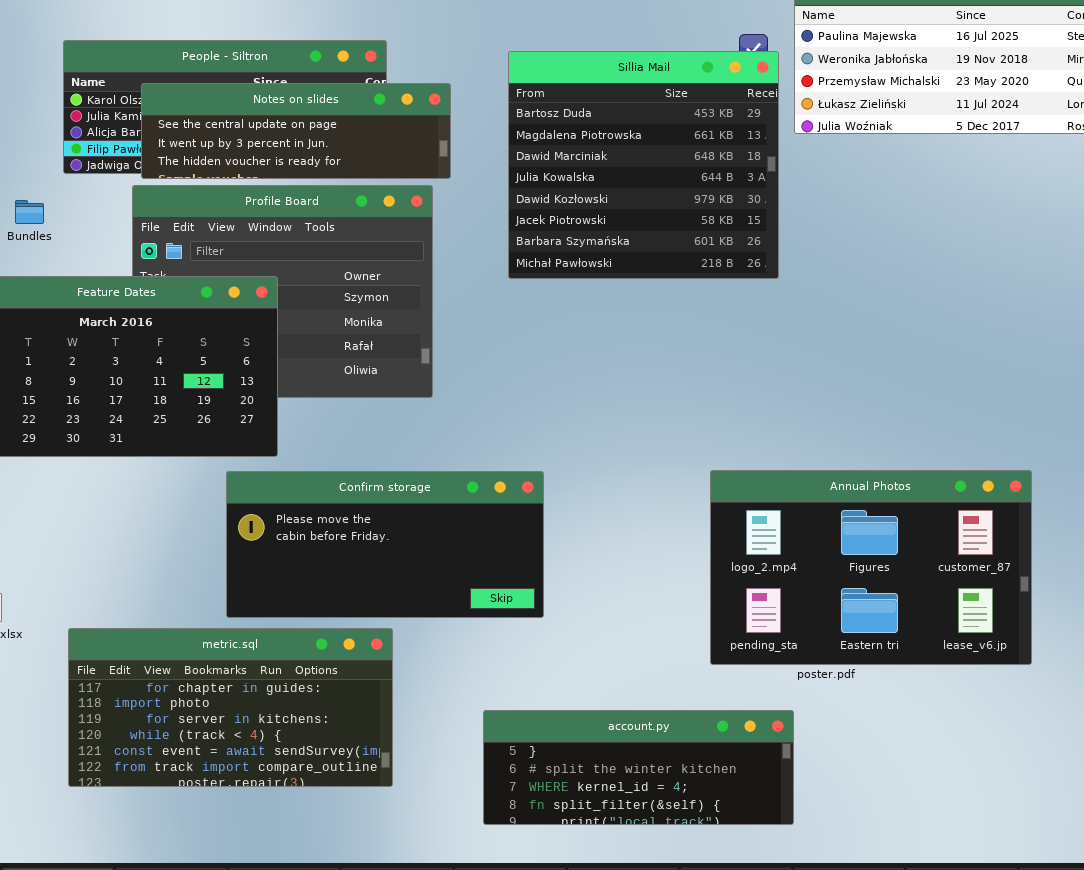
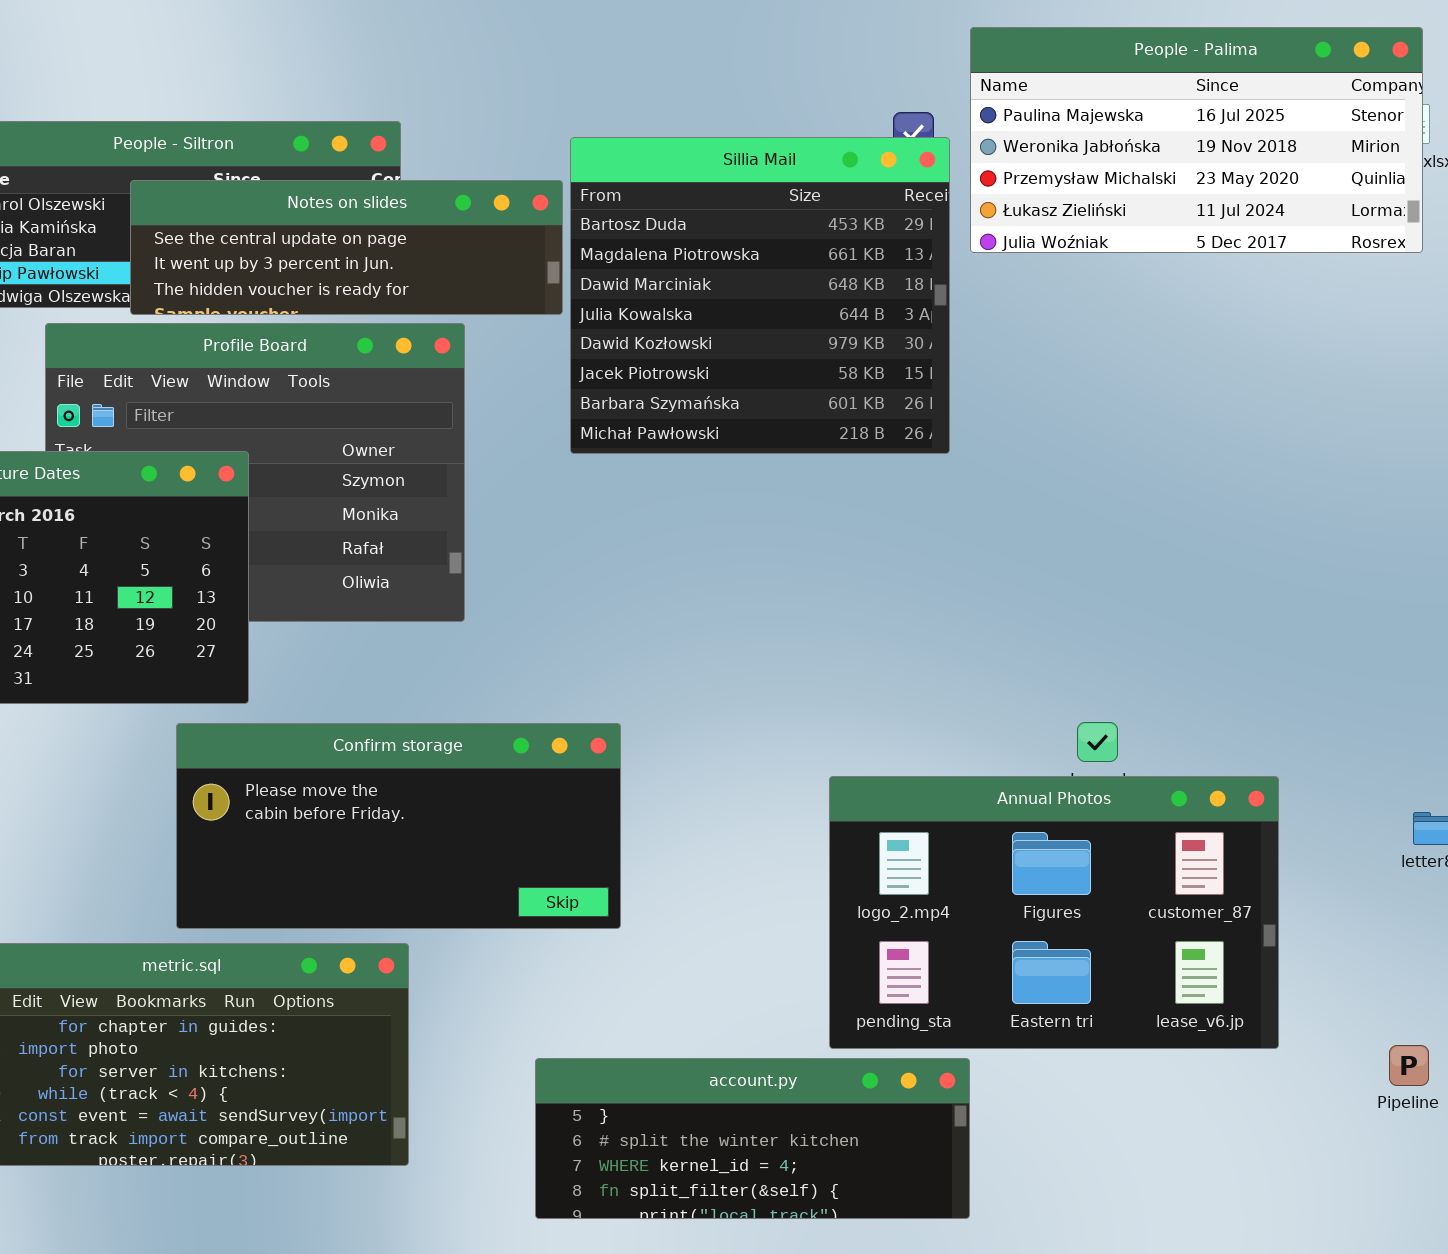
Notes on slides: [141,83,451,179] -> [130,180,563,315], moved
Annual Photos: [710,470,1032,665] -> [829,776,1279,1049], moved

